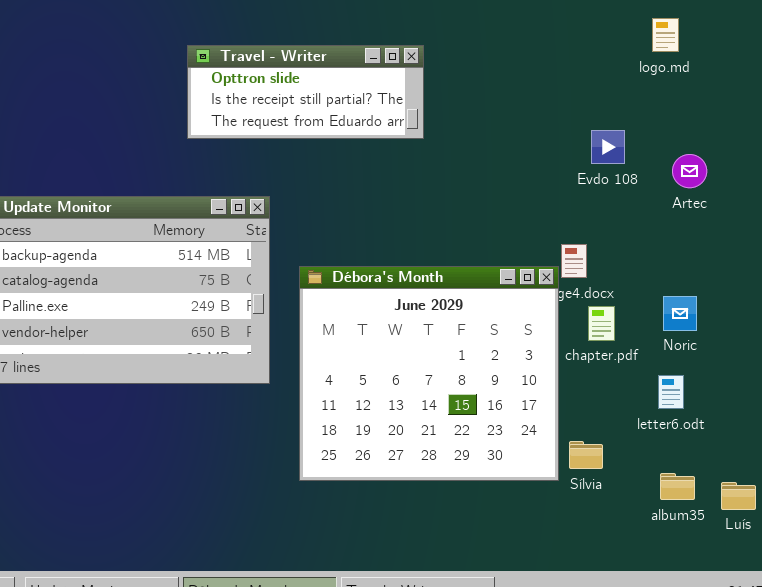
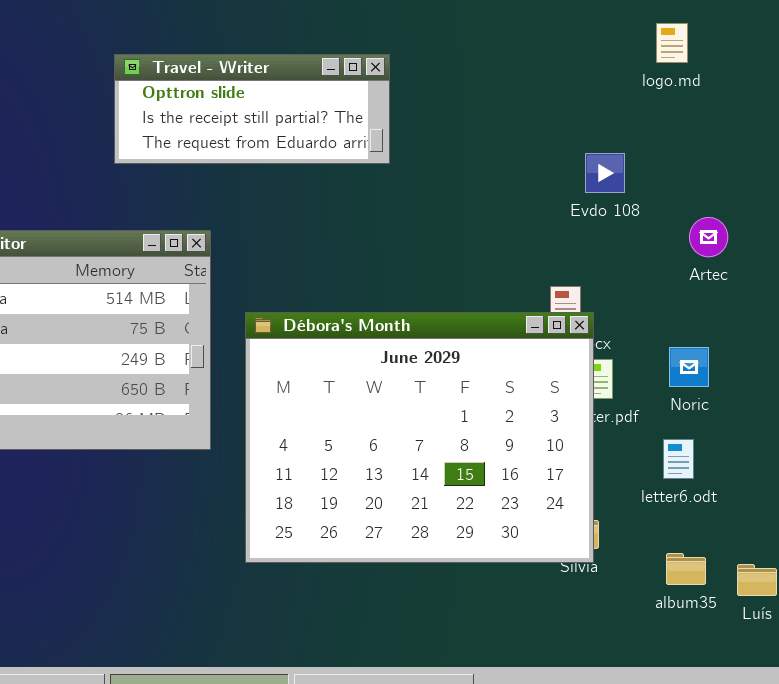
Artec: [672,154,707,188] -> [689,217,728,257], moved
Débora's Month: [299,266,559,481] -> [245,312,594,563], resized

